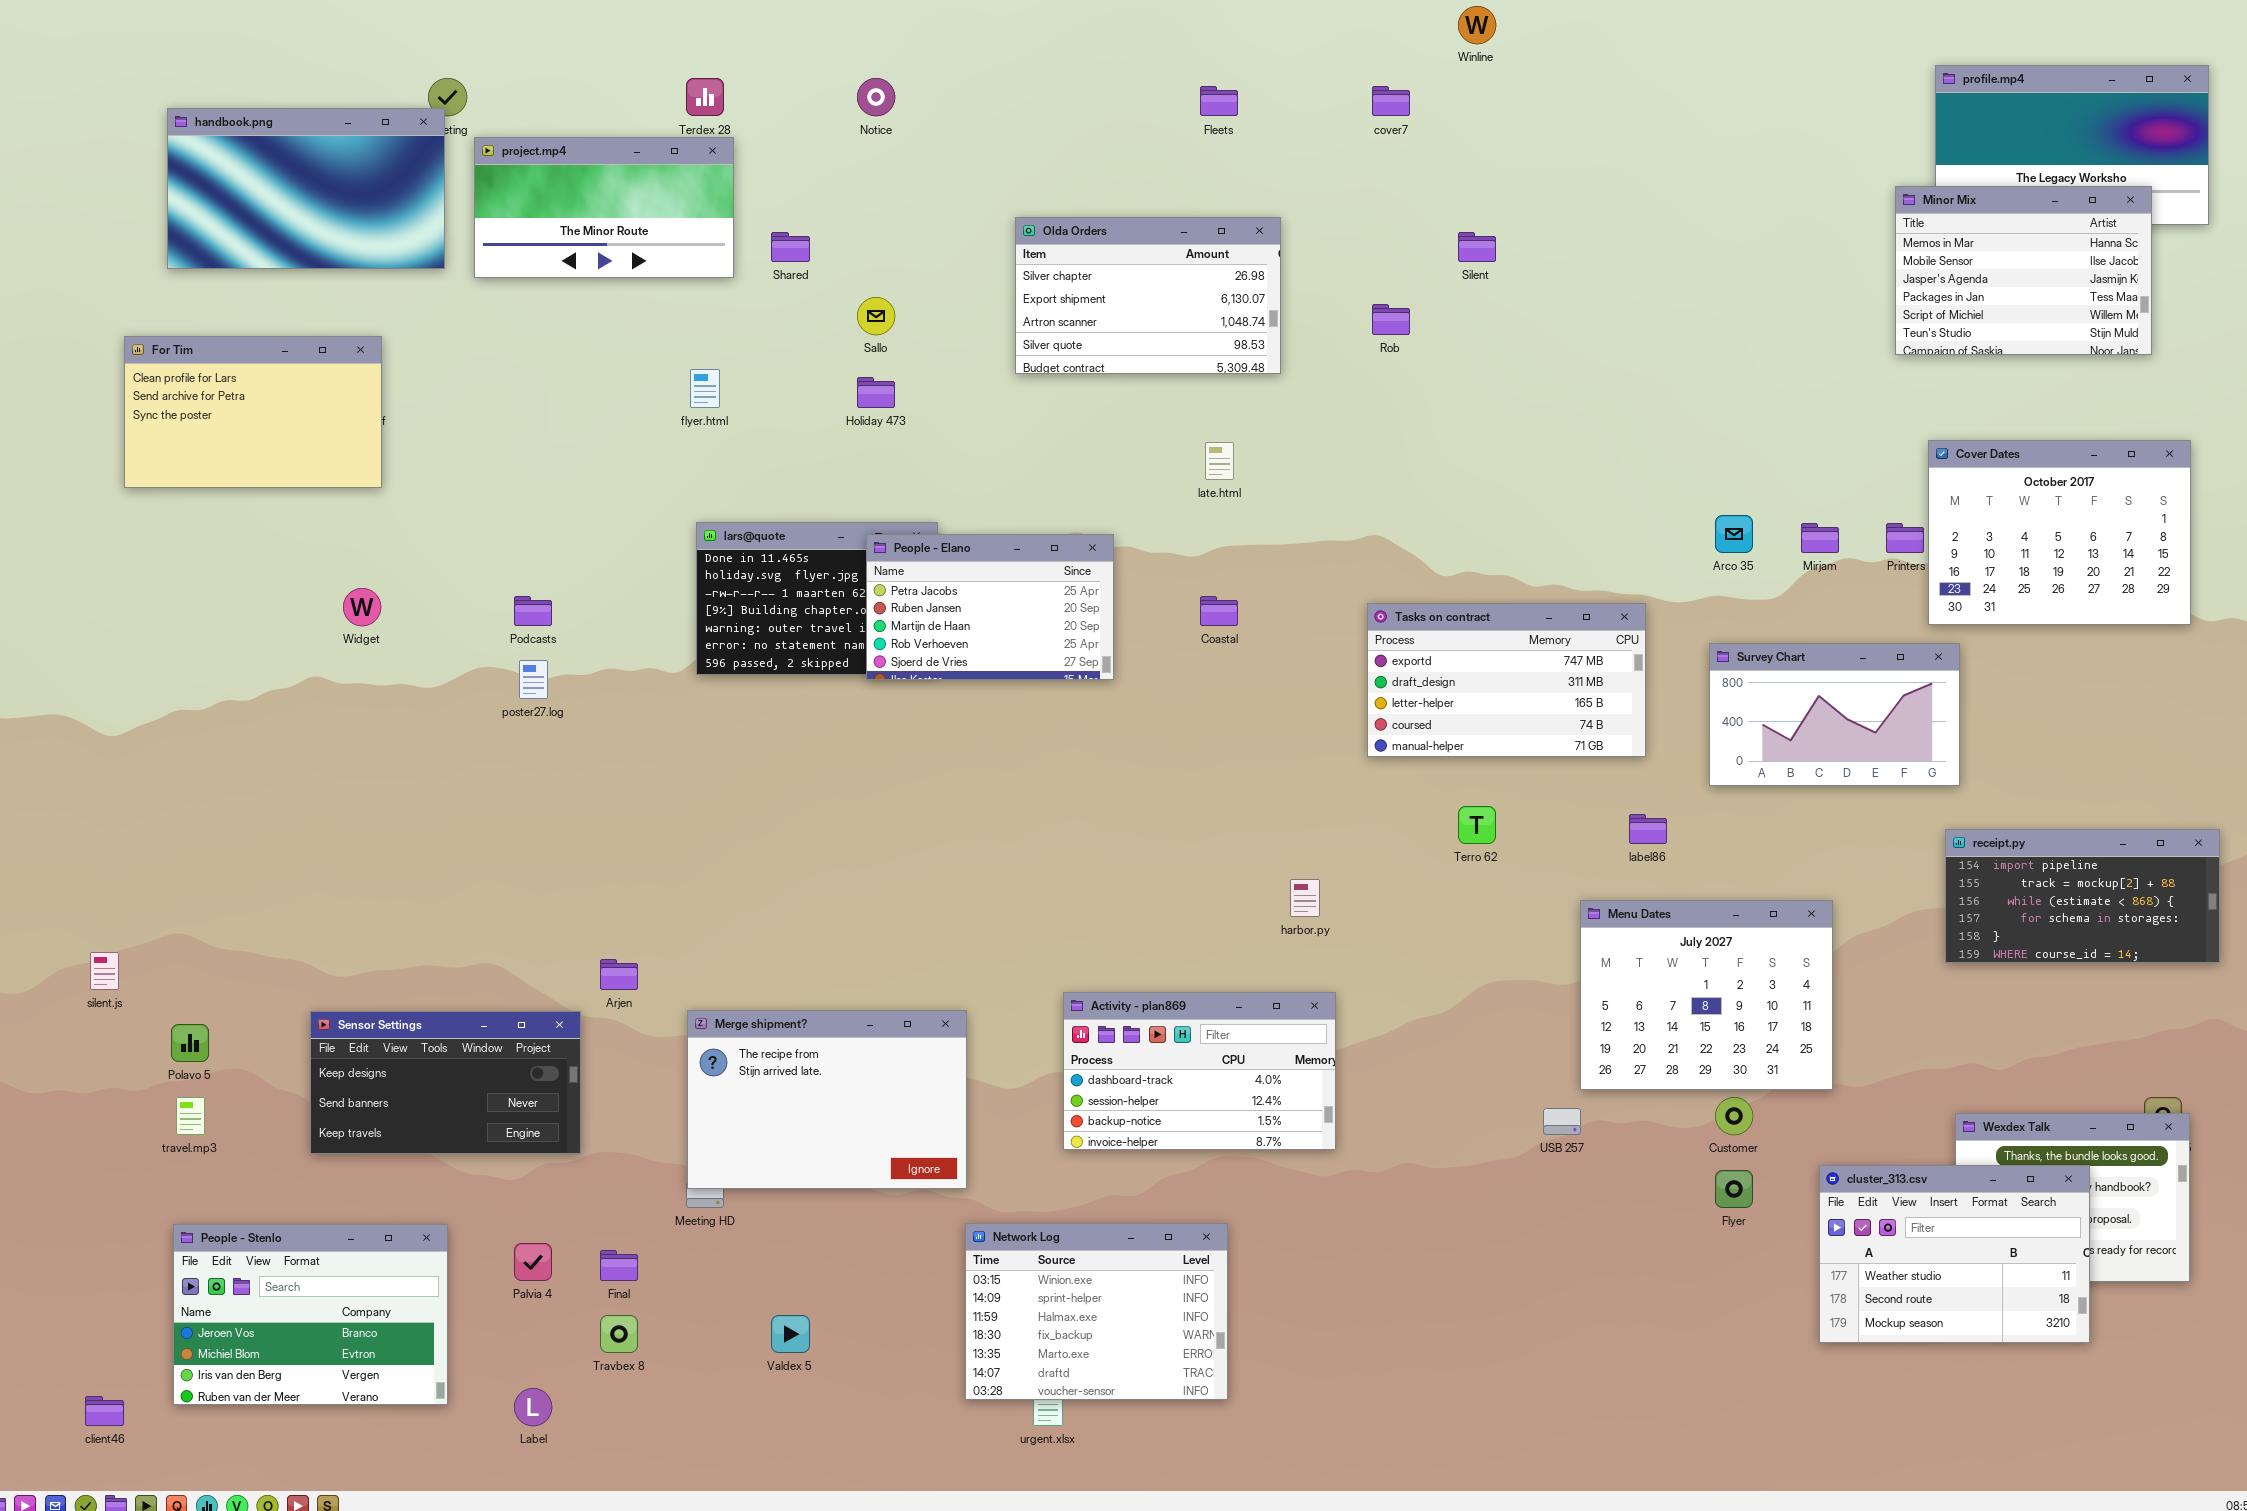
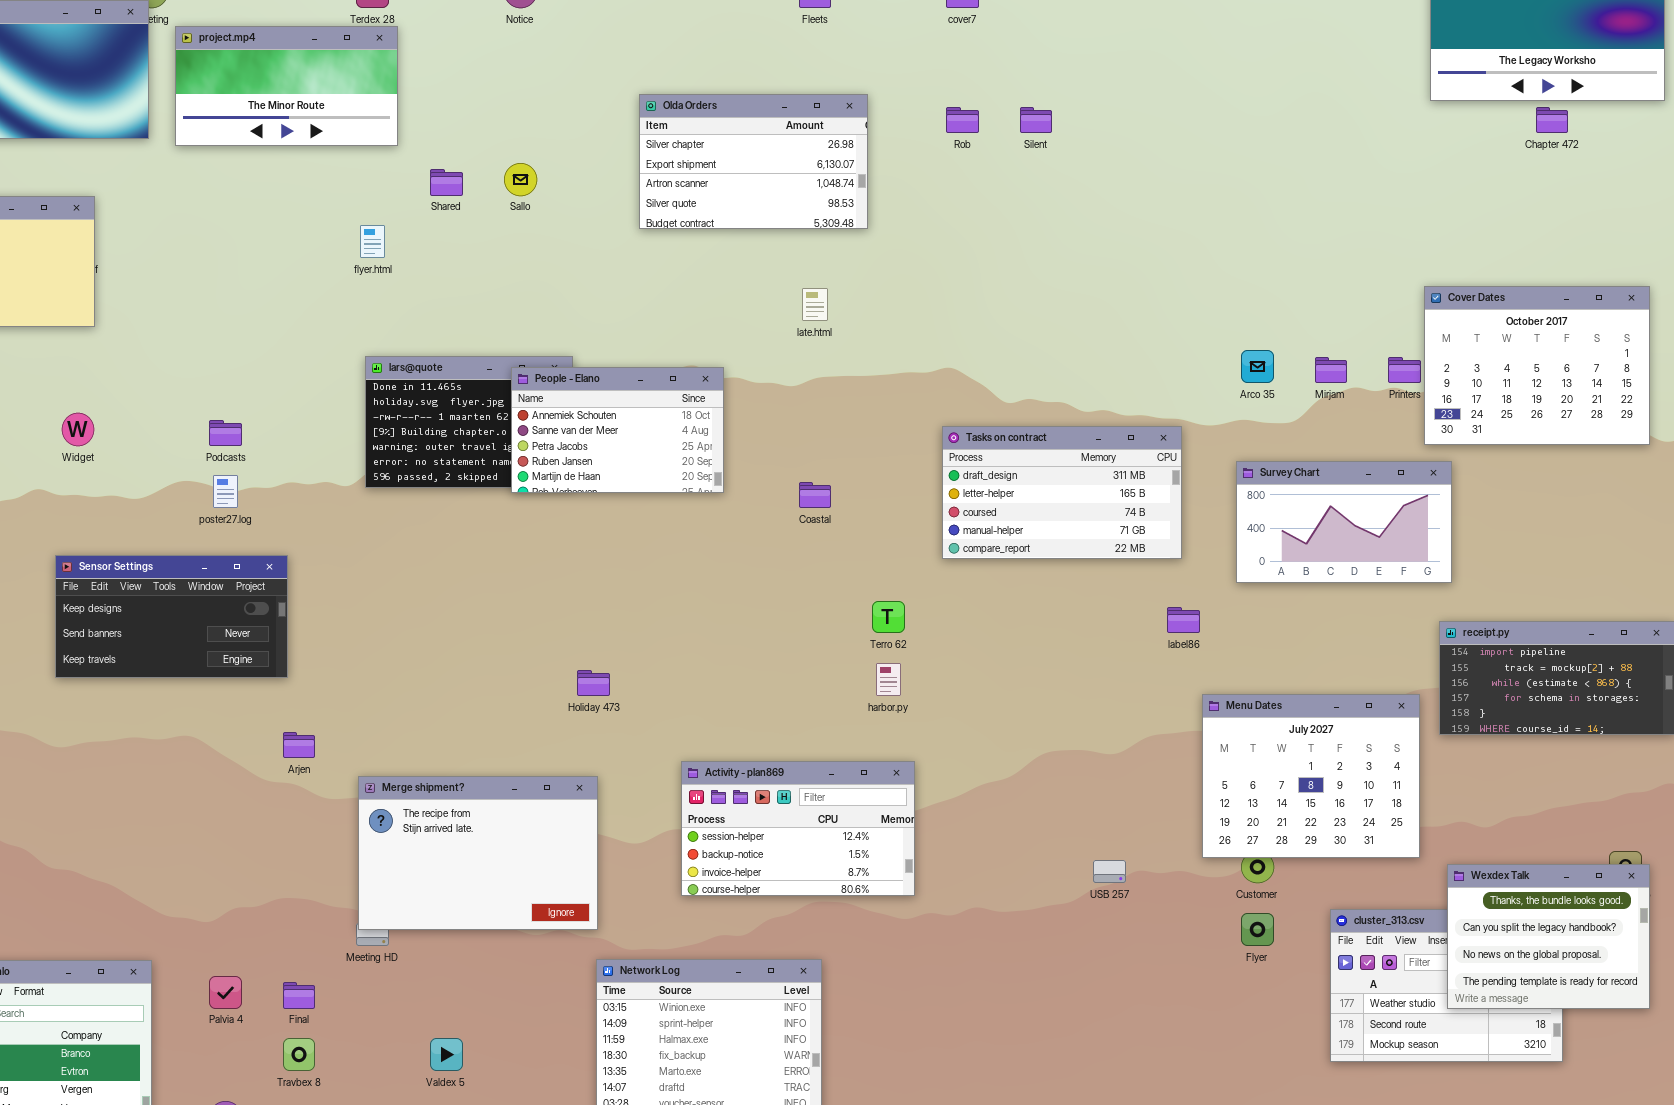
Minor Mix: [1895,186,2152,355] -> none, closed
Shared: [771,232,810,262] -> [430,169,463,196], moved
Rob: [1372,304,1410,335] -> [946,107,979,133], moved
Holiday 473: [857,377,895,408] -> [577,670,610,696], moved
People - Elano: [866,534,1114,680] -> [511,367,724,493], scrolled up 2 rows
Coastal: [1200,596,1238,626] -> [799,482,831,508], moved
Tasks on contract: [1367,603,1646,757] -> [942,426,1182,559], scrolled down 1 row
Terro 62: [1458,806,1496,844] -> [872,601,905,633], moved
Menu Dates: [1580,900,1833,1090] -> [1202,694,1420,858], moved
Activity - plan869: [1063,992,1336,1150] -> [681,761,915,896], scrolled down 1 row
Sensor Settings: [310,1011,581,1154] -> [55,555,288,678], moved
Wexdex Talk: [1955,1113,2190,1282] -> [1447,864,1650,1009], raised

